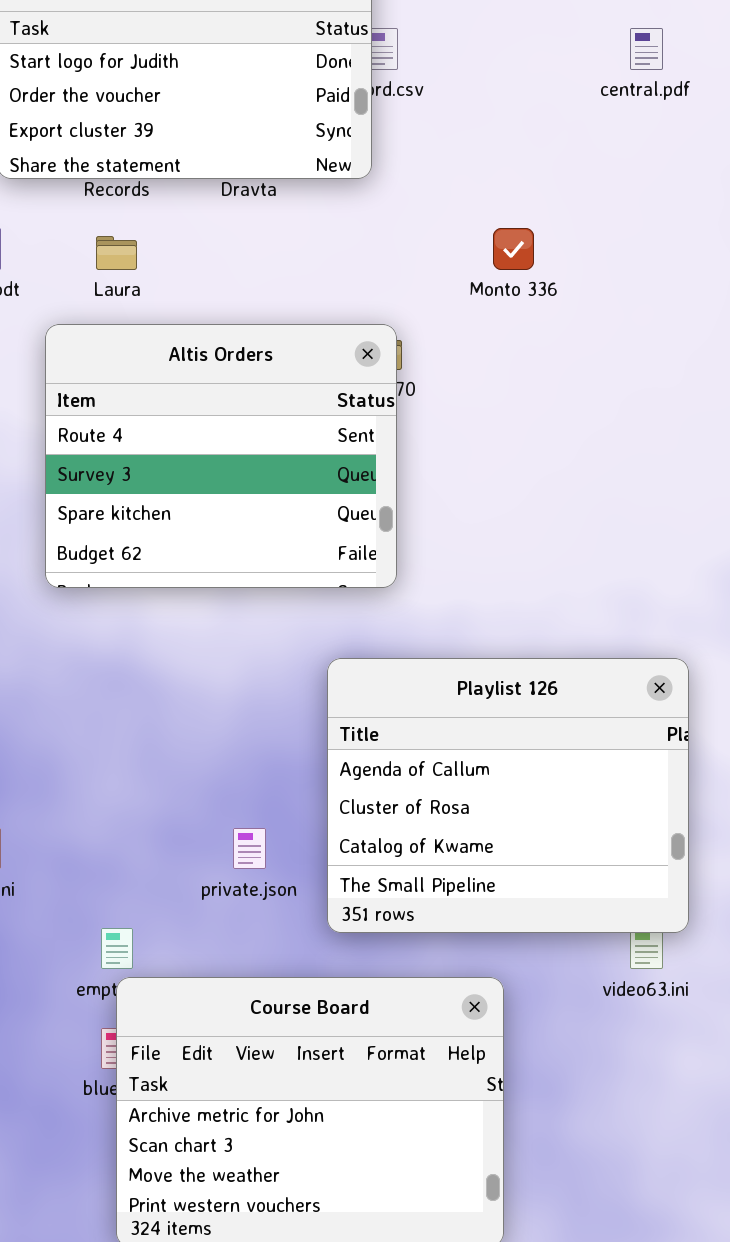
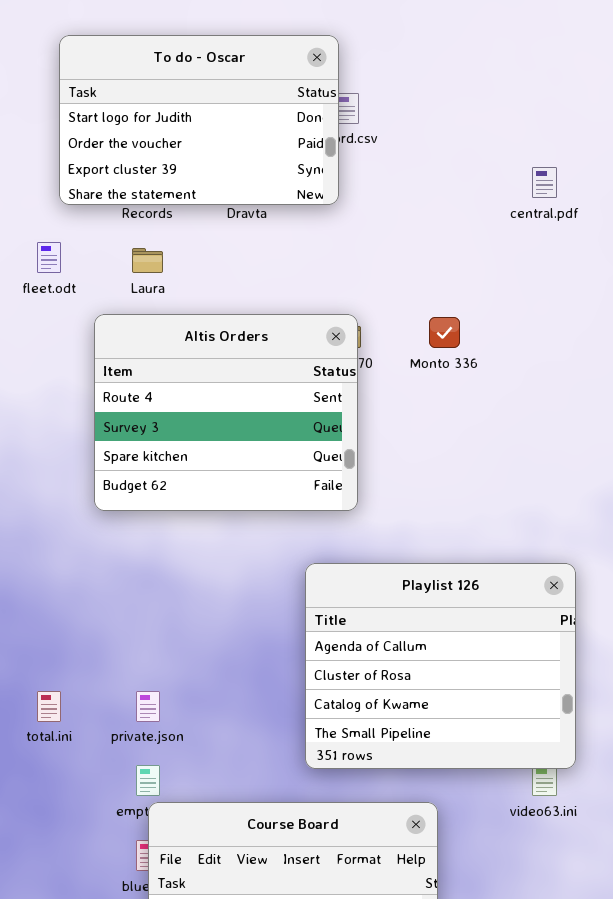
central.pdf: [630,28,663,70] -> [532,167,557,198], moved
Monto 336: [493,228,534,270] -> [429,317,460,348], moved
private.json: [233,828,266,869] -> [136,691,160,722], moved

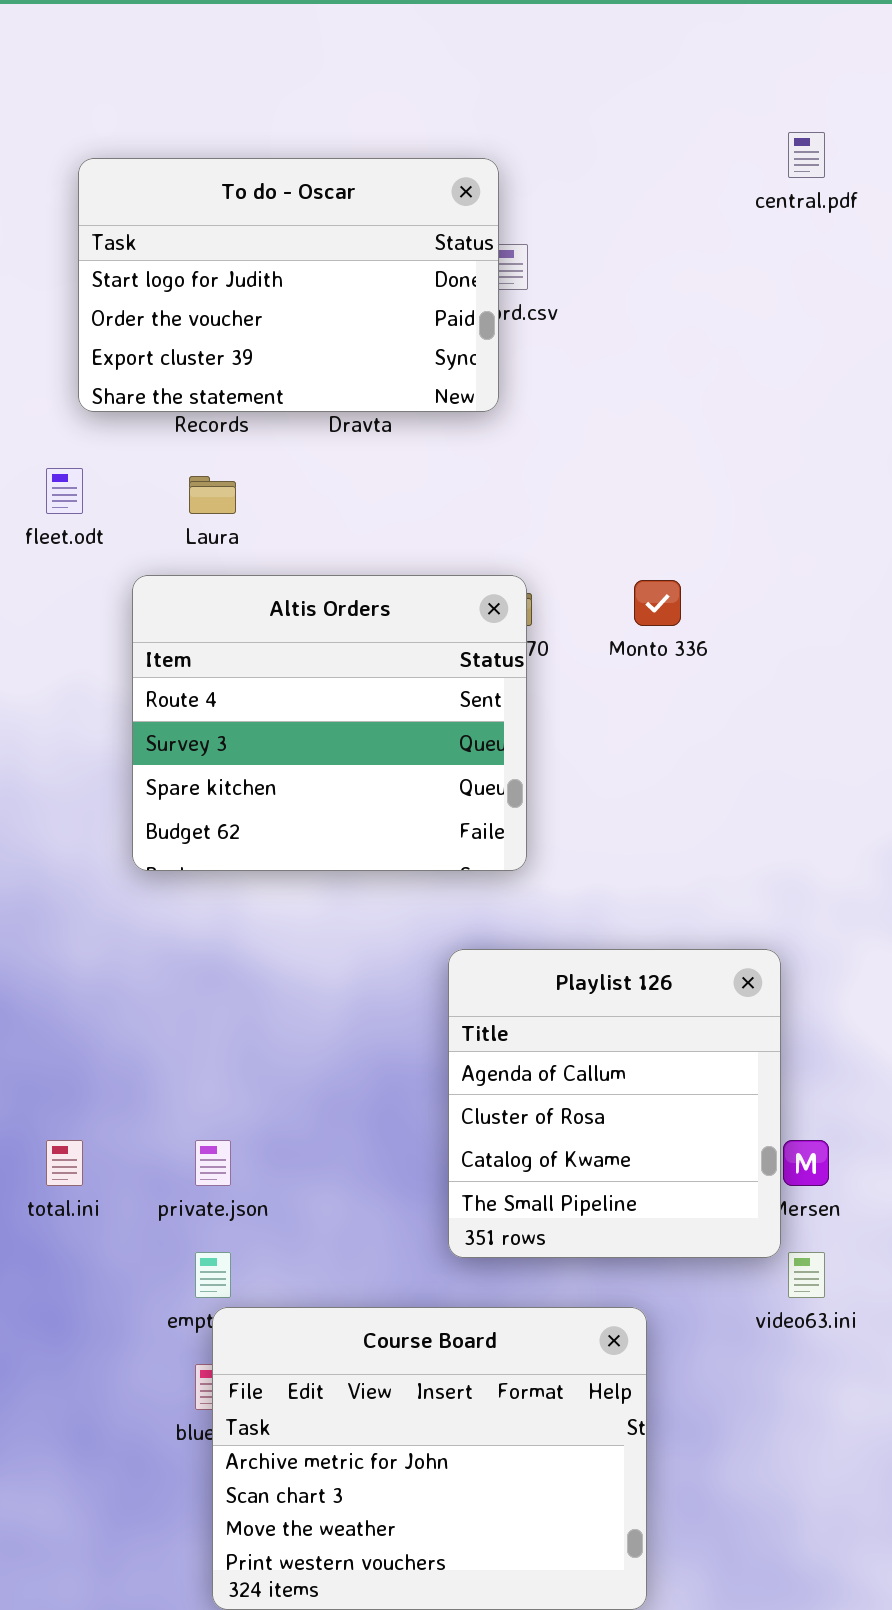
central.pdf: [532,167,557,198] -> [788,132,825,178], moved
Playlist 126: [305,563,576,769] -> [448,949,781,1258], resized

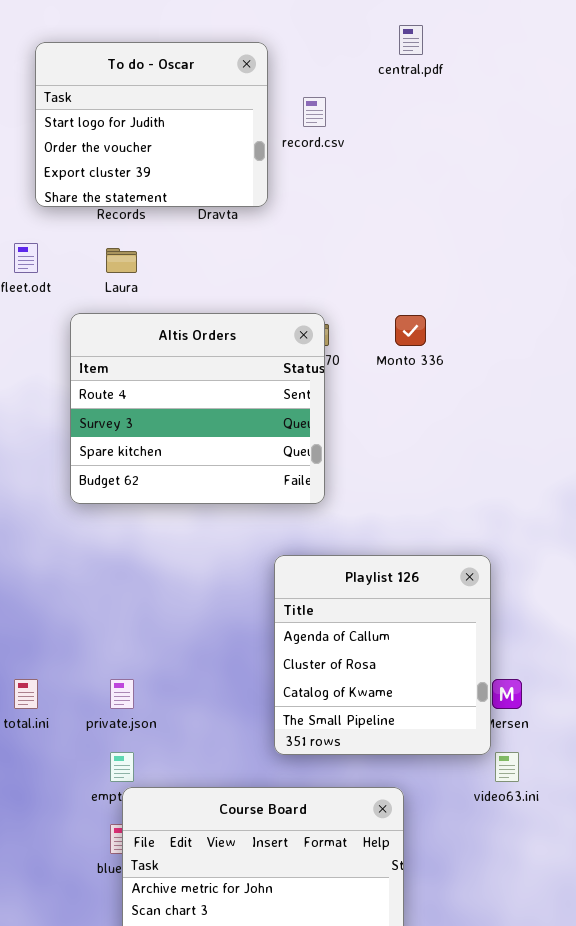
central.pdf: [788,132,825,178] -> [399,25,423,55], moved
To do - Oscar: [78,158,499,412] -> [35,42,268,207], resized

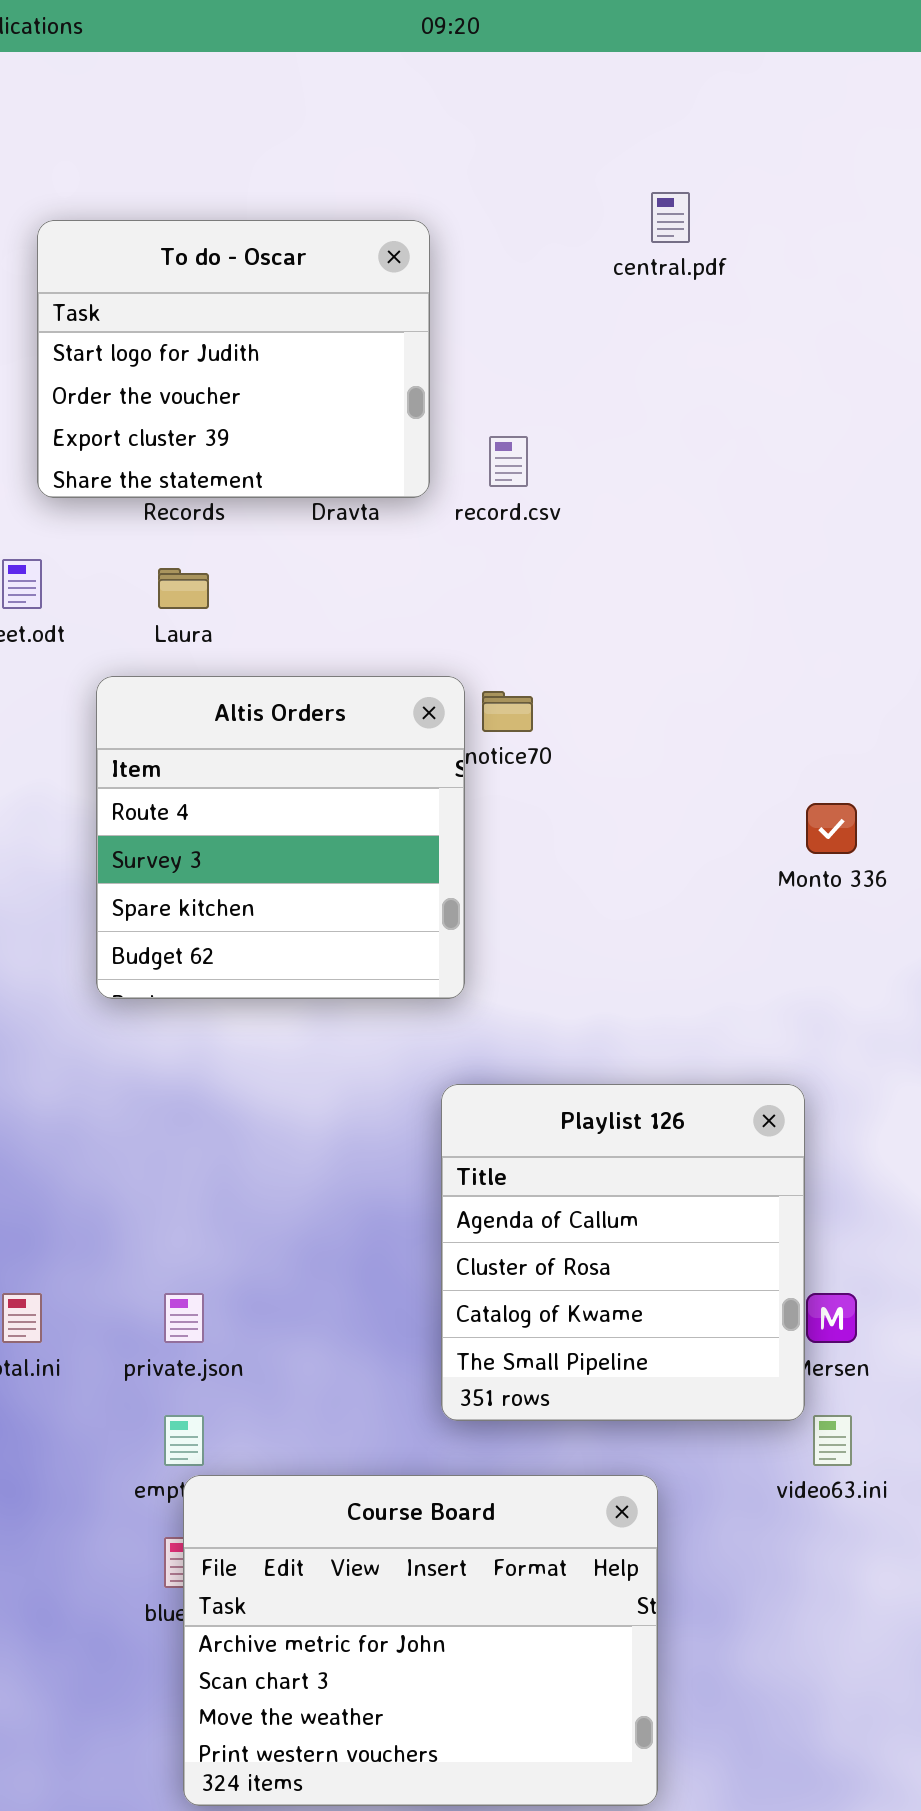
record.csv: [303,97,326,127] -> [489,436,528,487], moved
Altis Orders: [70,313,325,504] -> [96,676,465,999], resized
Monto 336: [395,315,426,346] -> [806,803,857,854], moved

